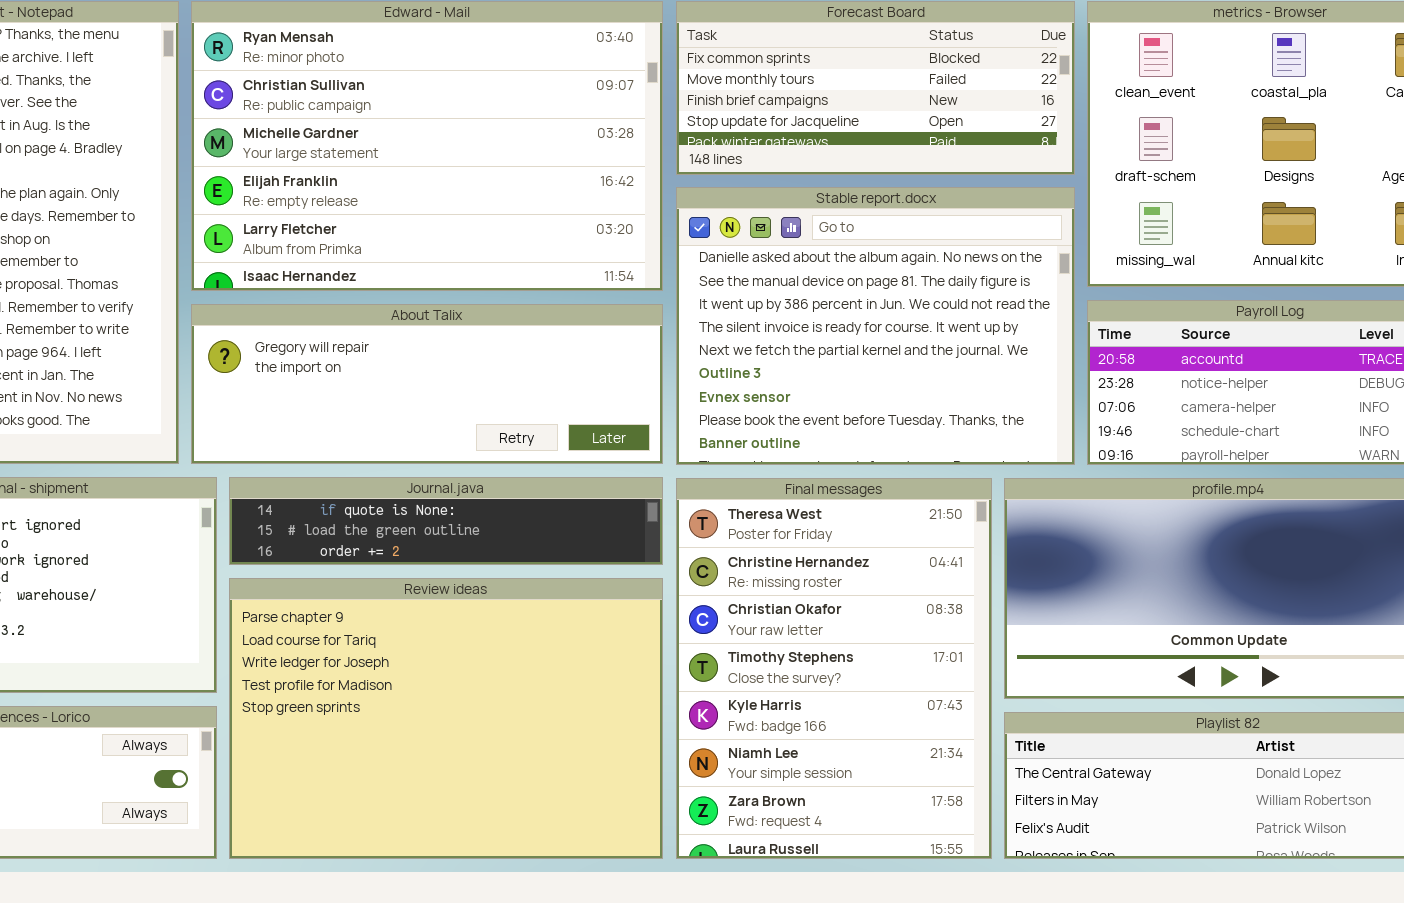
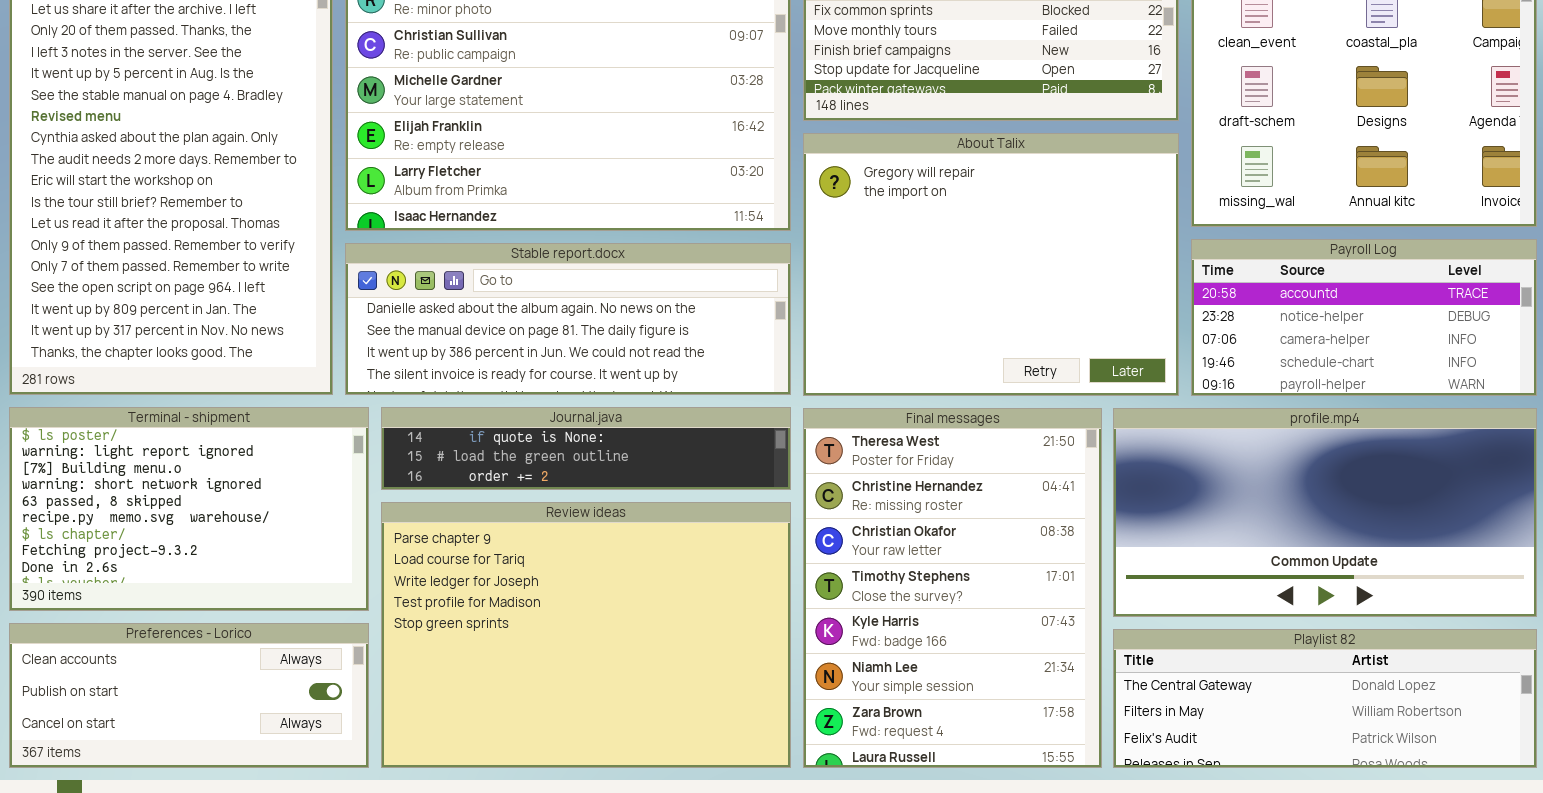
Stable report.docx: [676,187,1075,465] -> [345,243,791,395], moved, resized
About Talix: [191,304,663,464] -> [803,133,1179,396], moved, resized

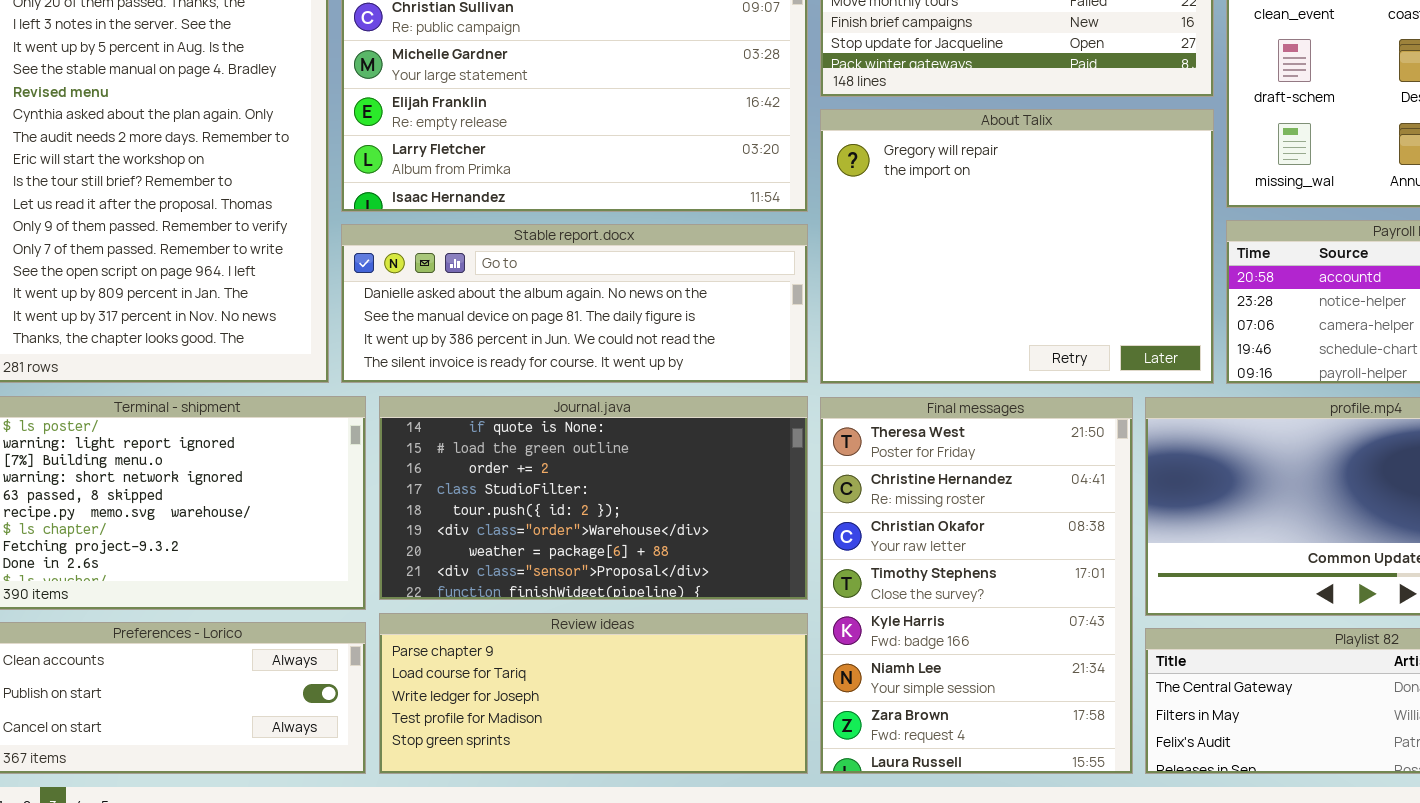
Journal.java: [381,407,791,490] -> [379,396,808,600], resized
Review ideas: [381,502,791,768] -> [379,613,808,774], resized

